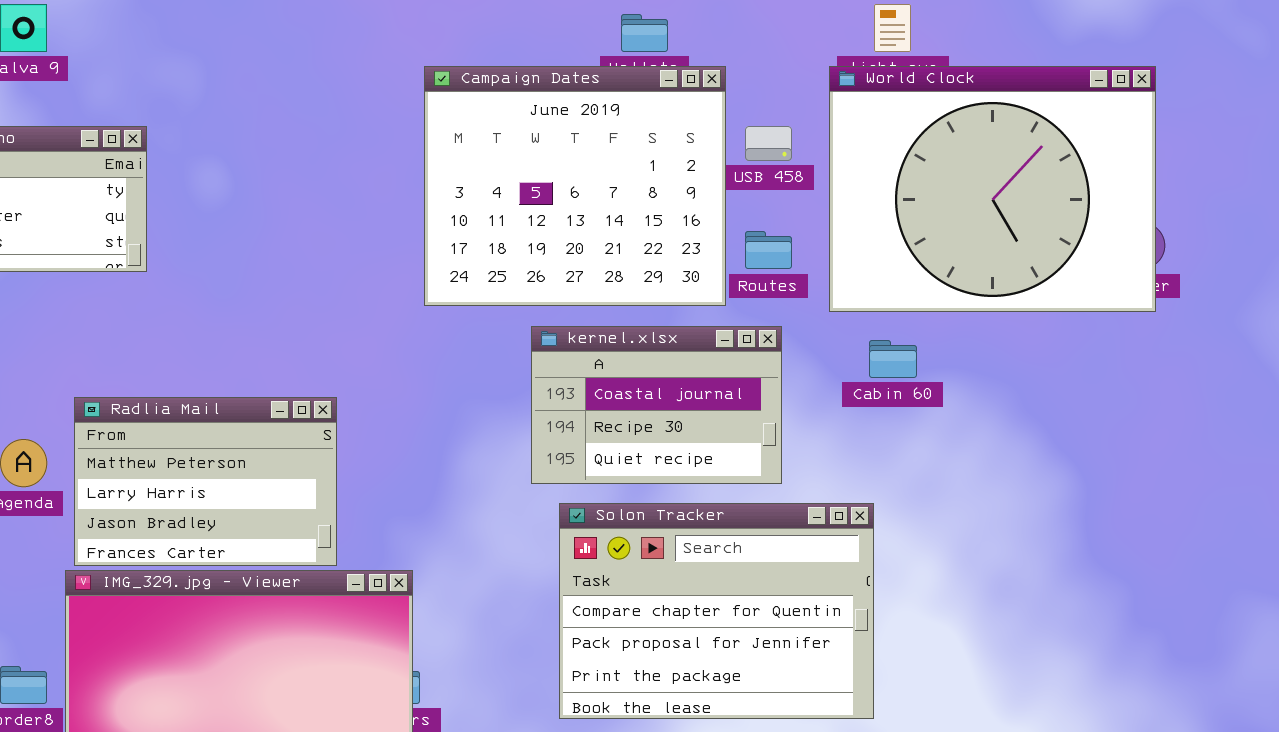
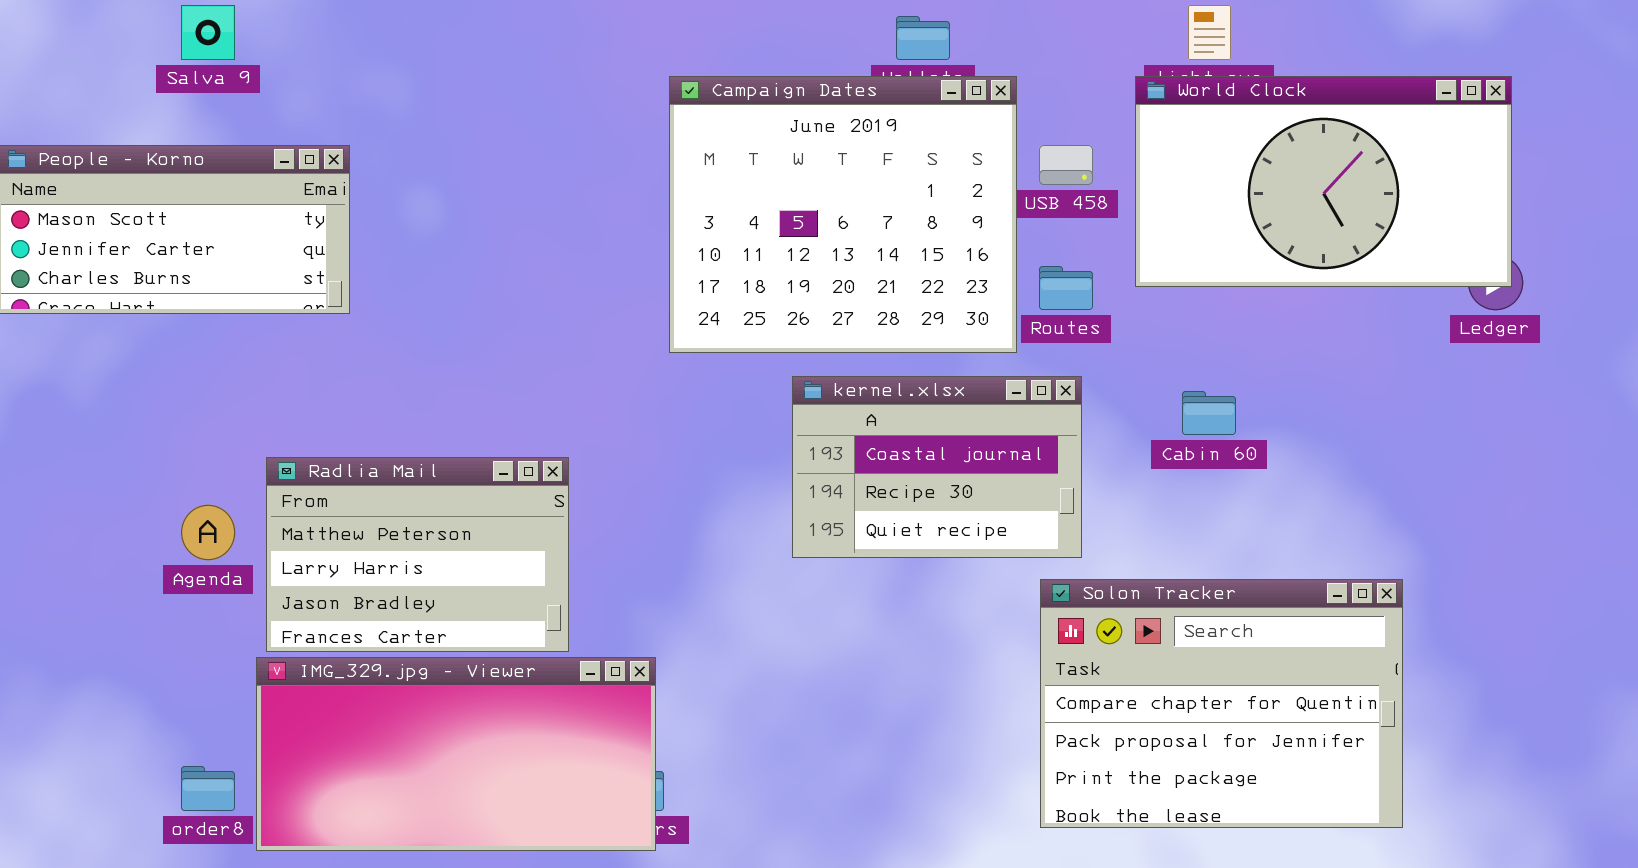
World Clock: [829,66,1156,312] -> [1135,76,1512,287], resized
Solon Tracker: [559,503,874,719] -> [1040,579,1403,828], moved

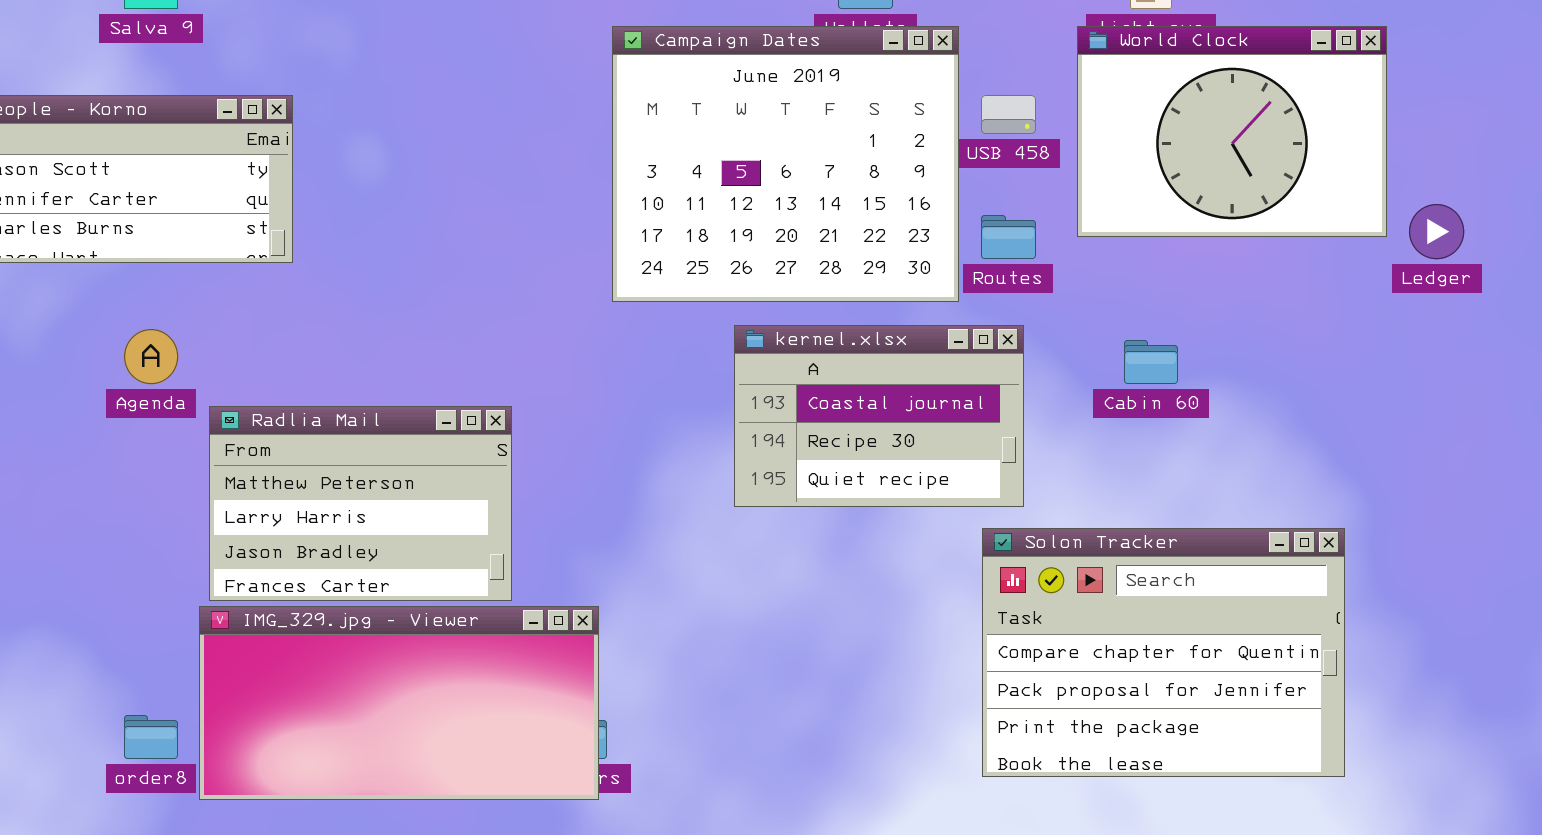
World Clock: [1135,76,1512,287] -> [1077,26,1387,237], resized
Agenda: [181,505,235,560] -> [124,329,178,384], moved

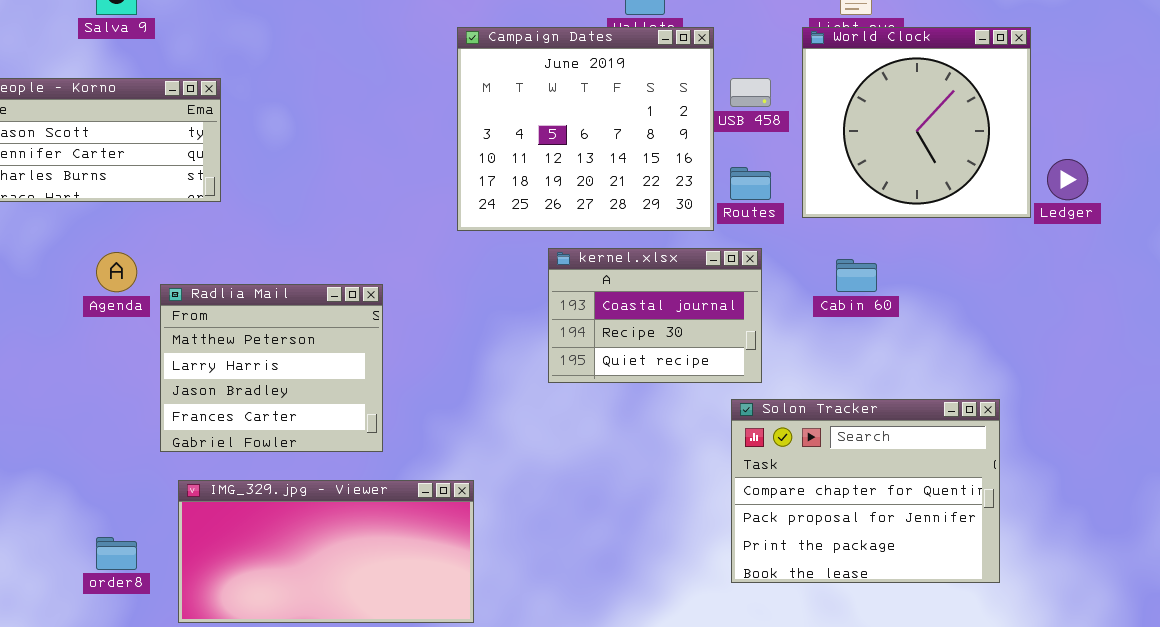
World Clock: [1077,26,1387,237] -> [802,27,1031,218], resized
Radlia Mail: [209,406,512,601] -> [160,284,383,452], resized
IMG_329.jpg - Viewer: [199,606,599,800] -> [178,480,474,623], moved

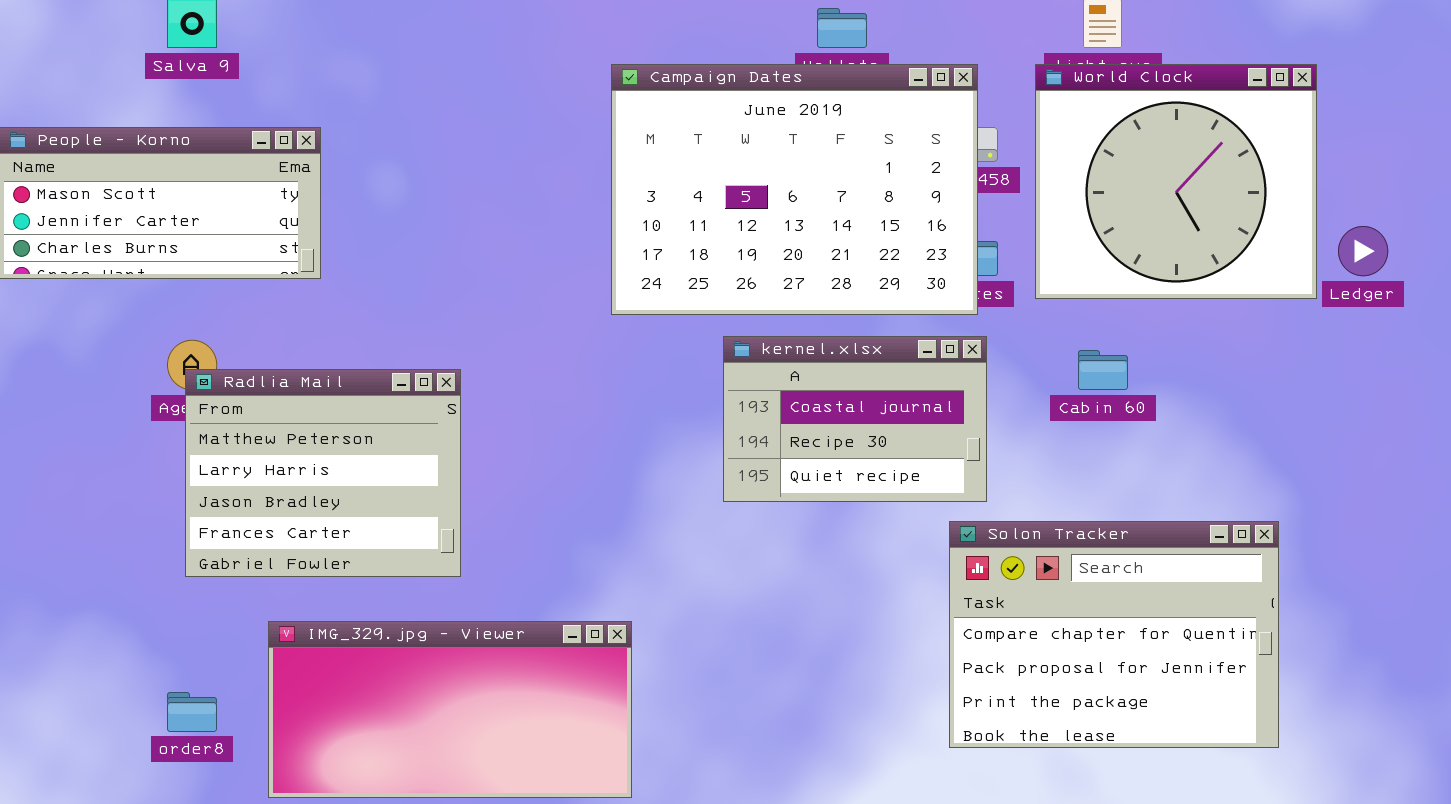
Campaign Dates: [457,27,714,231] -> [611,64,978,315], resized
Radlia Mail: [160,284,383,452] -> [185,369,461,577], moved

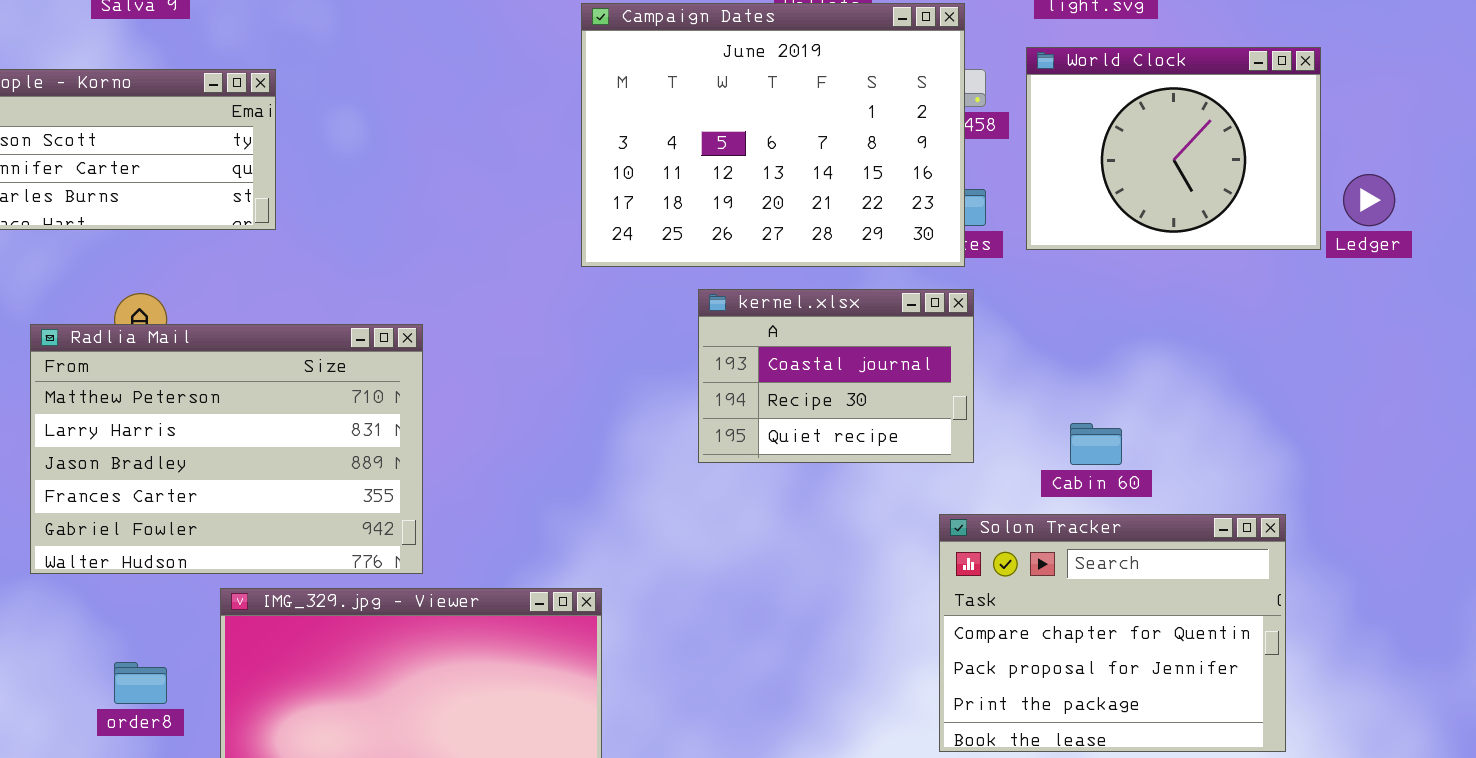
World Clock: [1035,64,1317,299] -> [1026,47,1321,250], resized
Cabin 60: [1078,350,1128,390] -> [1070,423,1122,465], moved
Radlia Mail: [185,369,461,577] -> [30,324,423,574], resized
Solon Tracker: [949,521,1279,748] -> [939,514,1286,752], moved

